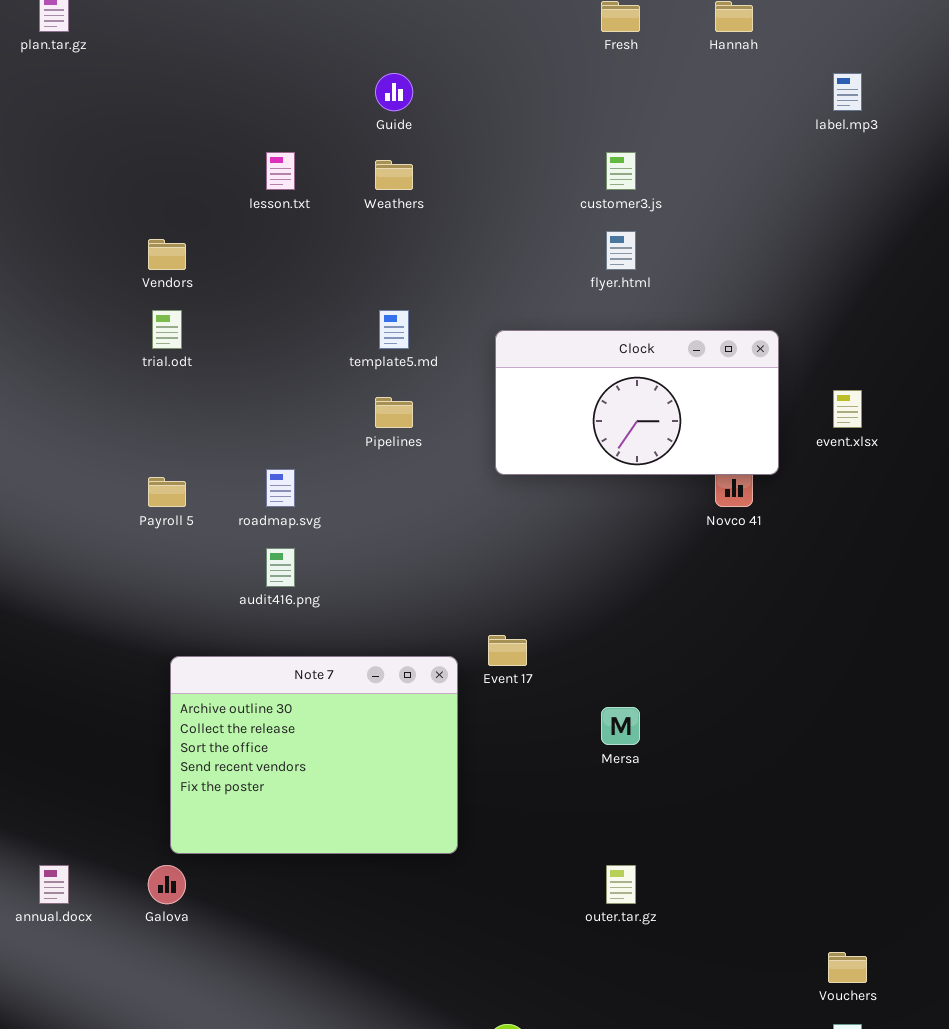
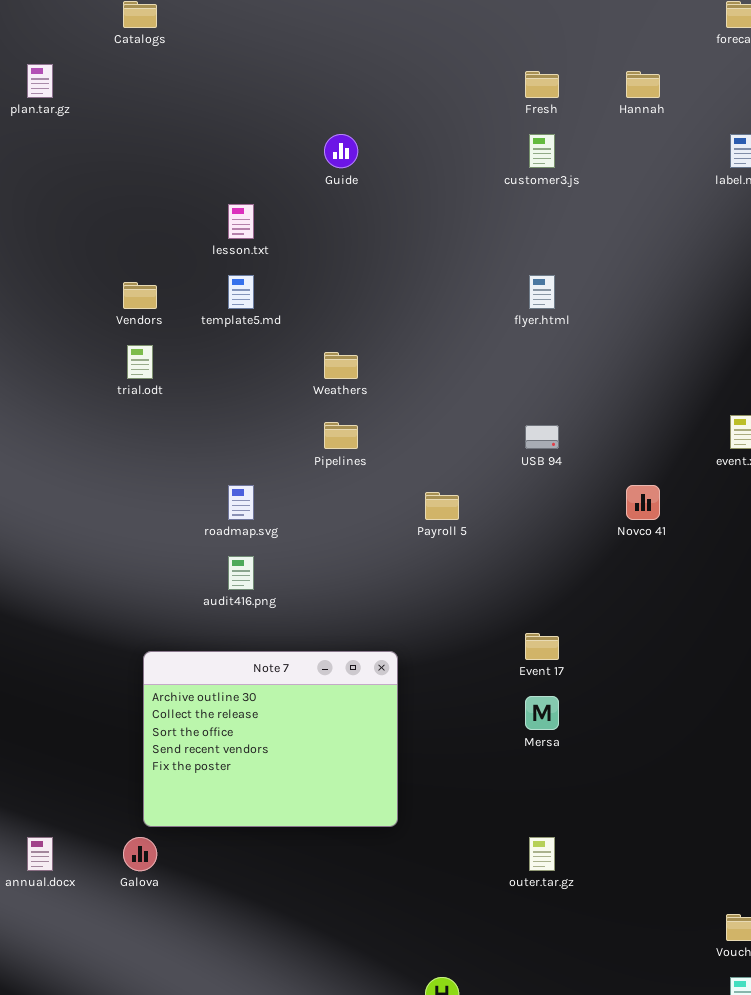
customer3.js: [606,152,636,190] -> [529,134,555,168], moved
Weathers: [375,160,413,190] -> [324,352,358,379], moved
template5.md: [379,310,409,349] -> [228,275,254,309], moved
Clock: [495,330,779,475] -> none, closed
Payroll 5: [148,477,186,507] -> [425,492,459,520], moved
Event 17: [488,635,527,666] -> [525,633,559,660], moved

